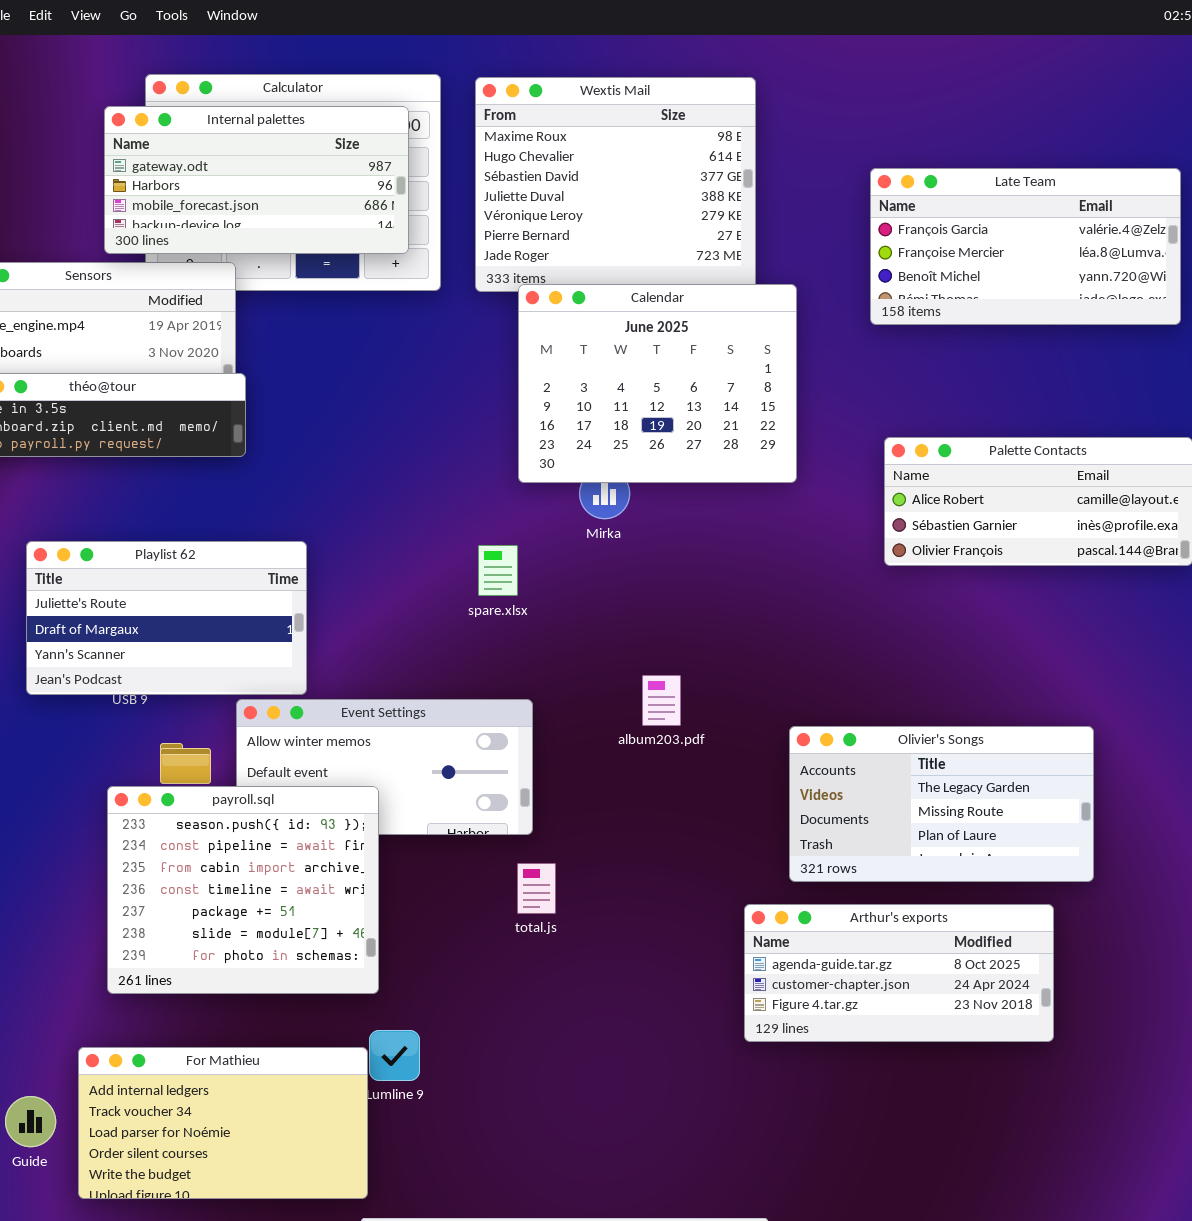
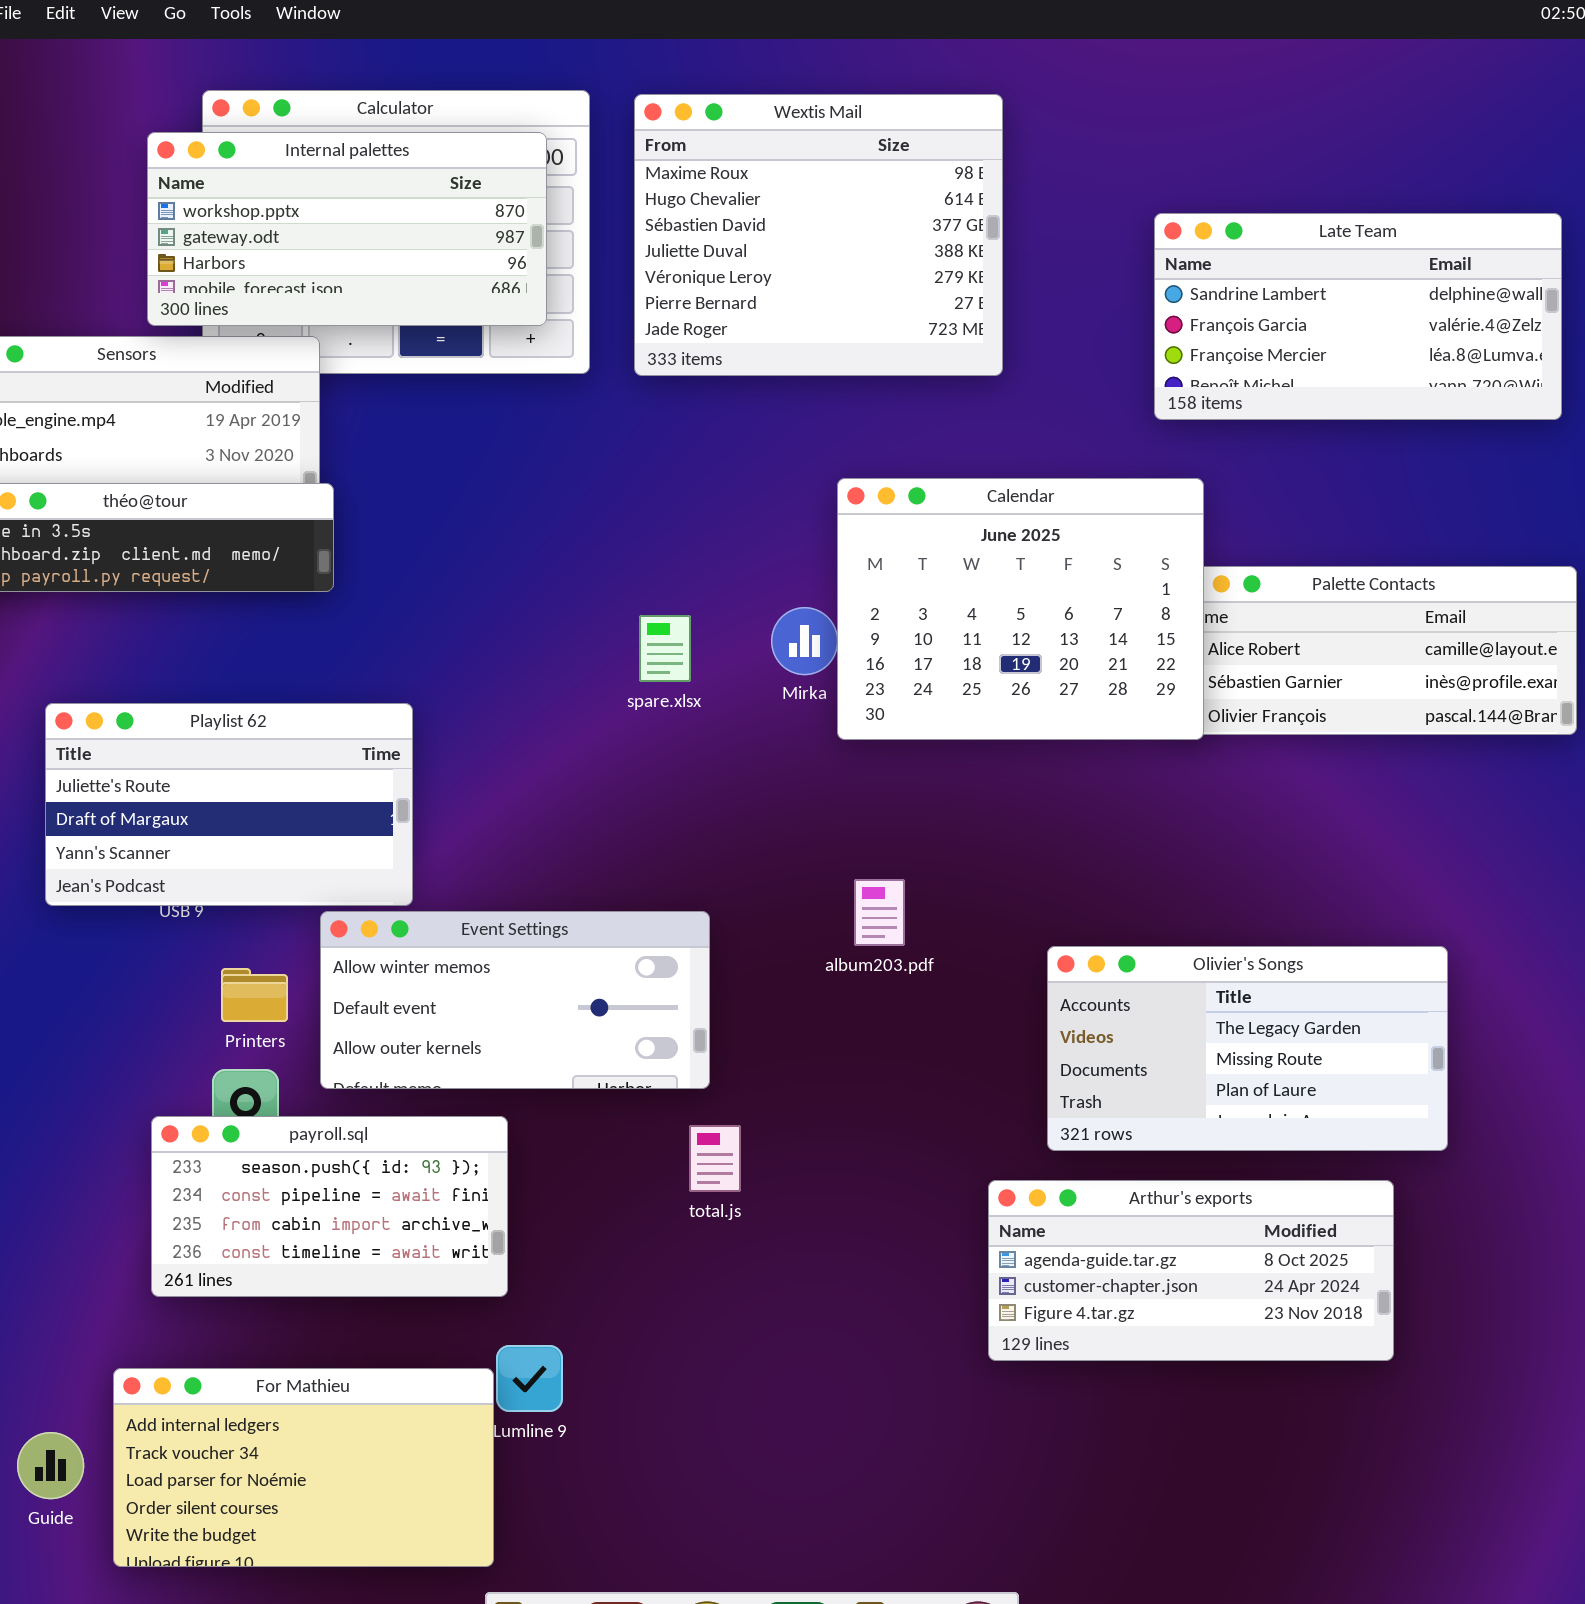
Internal palettes: [104,106,409,254] -> [147,132,547,326], scrolled up 1 row
Late Team: [870,168,1181,325] -> [1154,213,1562,420], scrolled up 1 row
Calendar: [518,284,797,483] -> [837,478,1204,740], moved
spare.xlsx: [478,545,518,596] -> [639,615,691,682], moved
payroll.sql: [107,786,379,994] -> [151,1116,508,1297], resized

